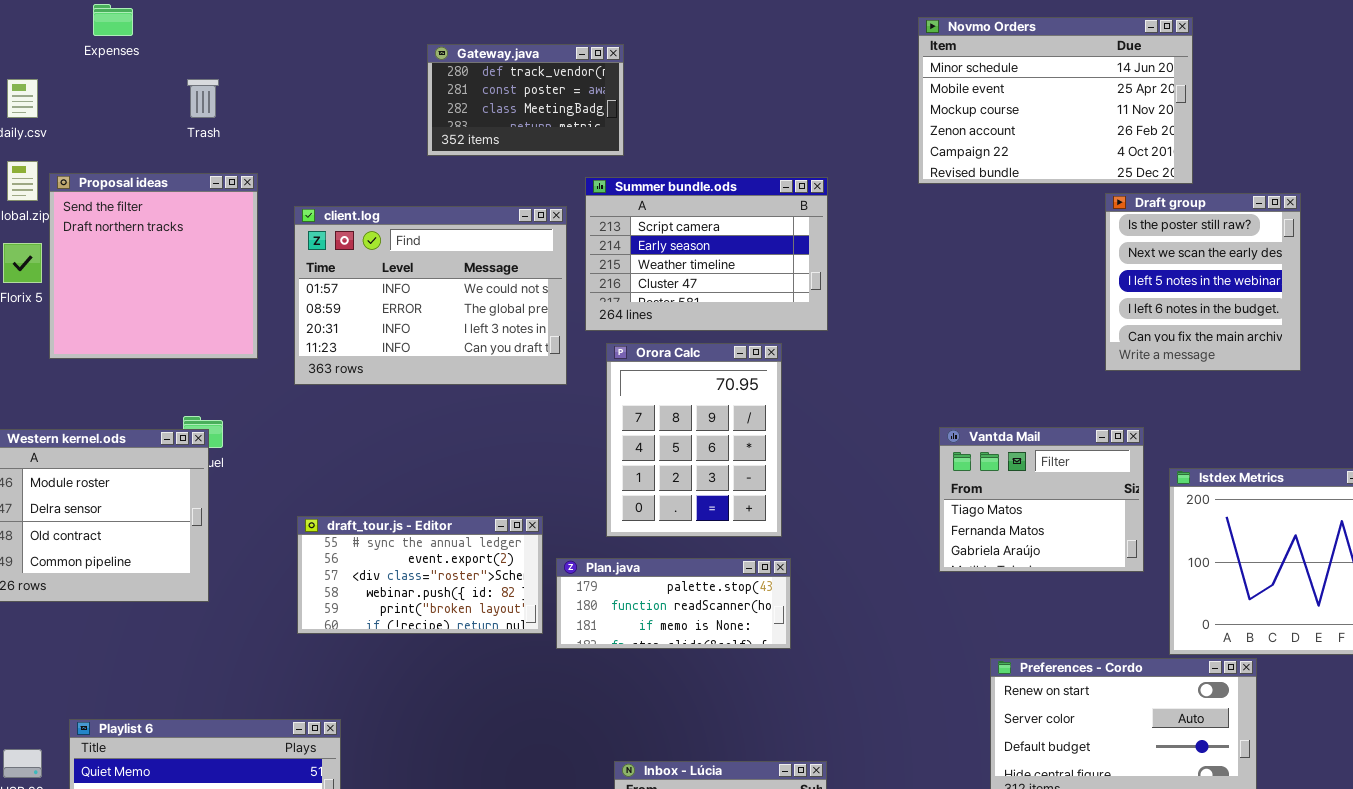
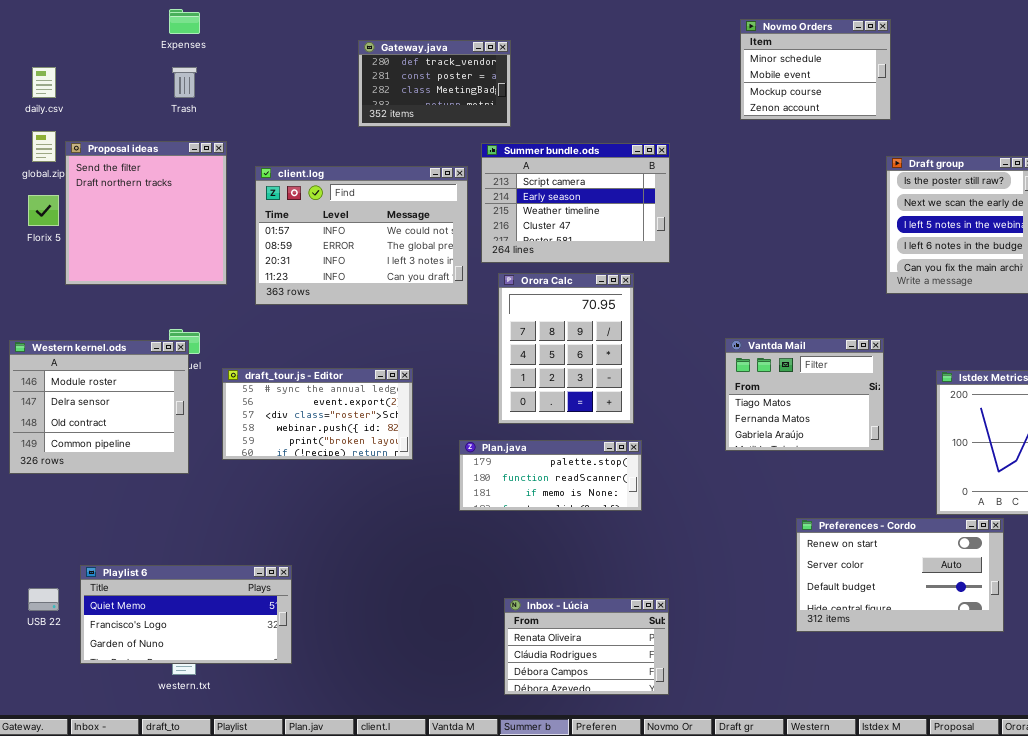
Expenses: [93,4,133,36] -> [169,9,200,34], moved
Novmo Orders: [918,17,1193,184] -> [740,19,891,120], resized
Vantda Mail: [939,427,1144,572] -> [725,338,884,451], moved
draft_tour.js - Editor: [297,516,543,634] -> [222,368,413,460], moved

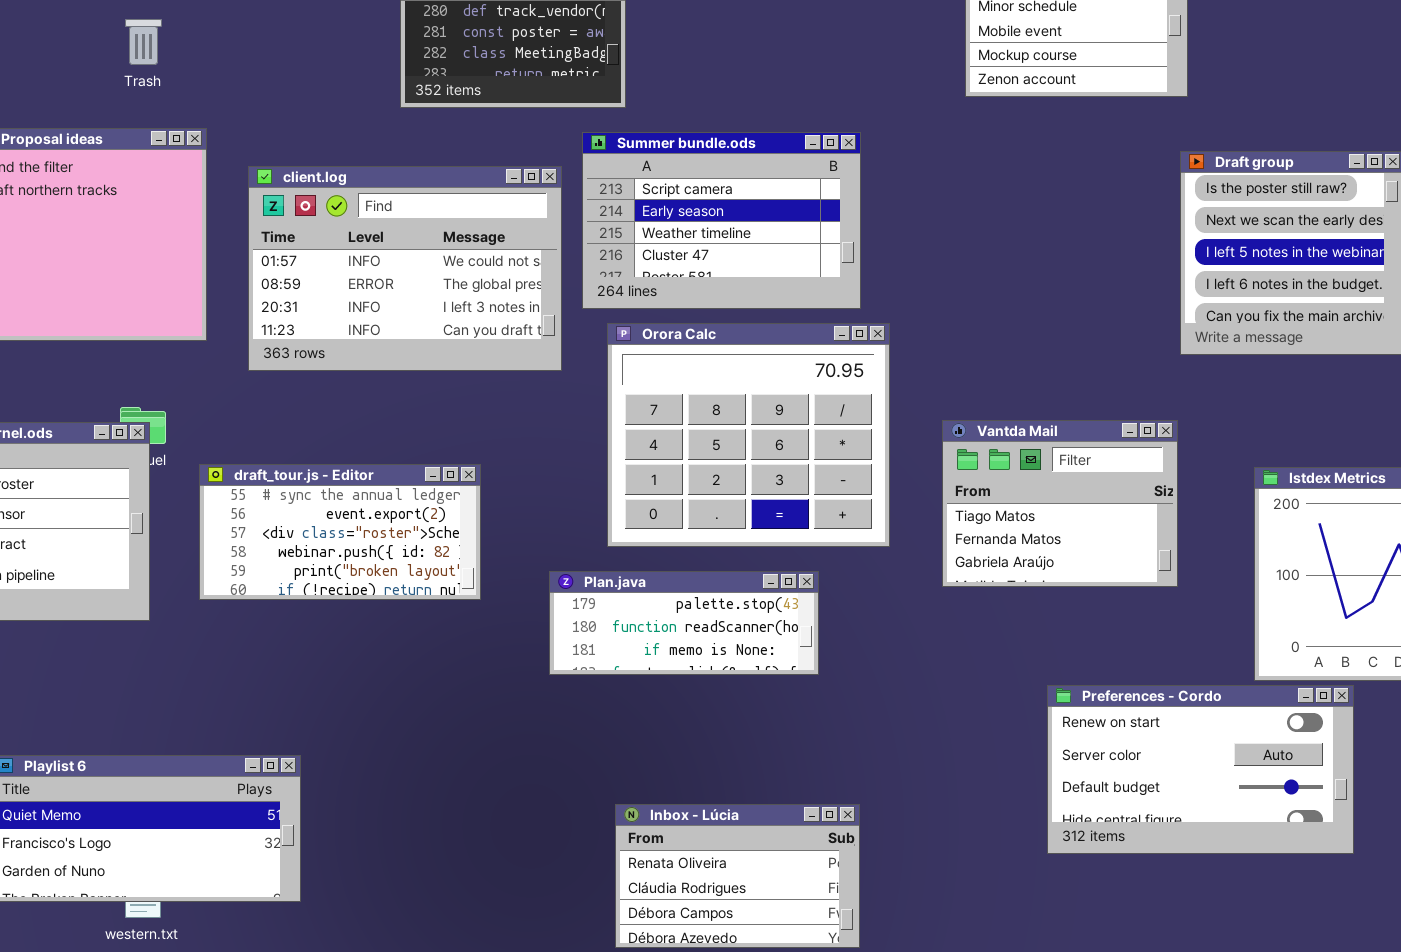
Orora Calc: [498,273,634,424] -> [607,323,890,547], resized

